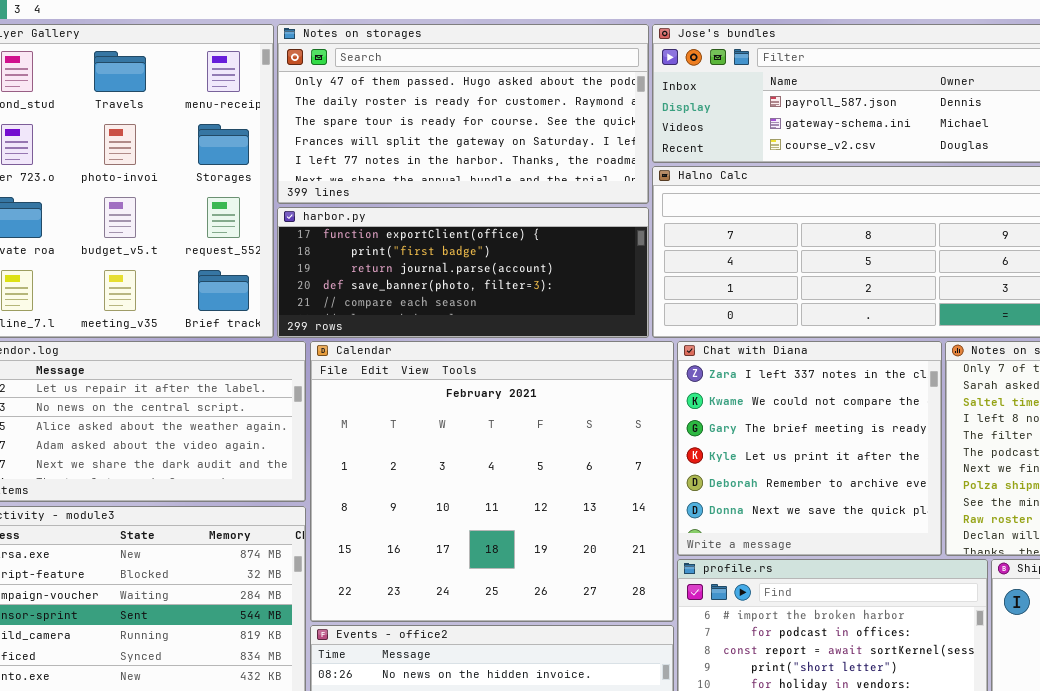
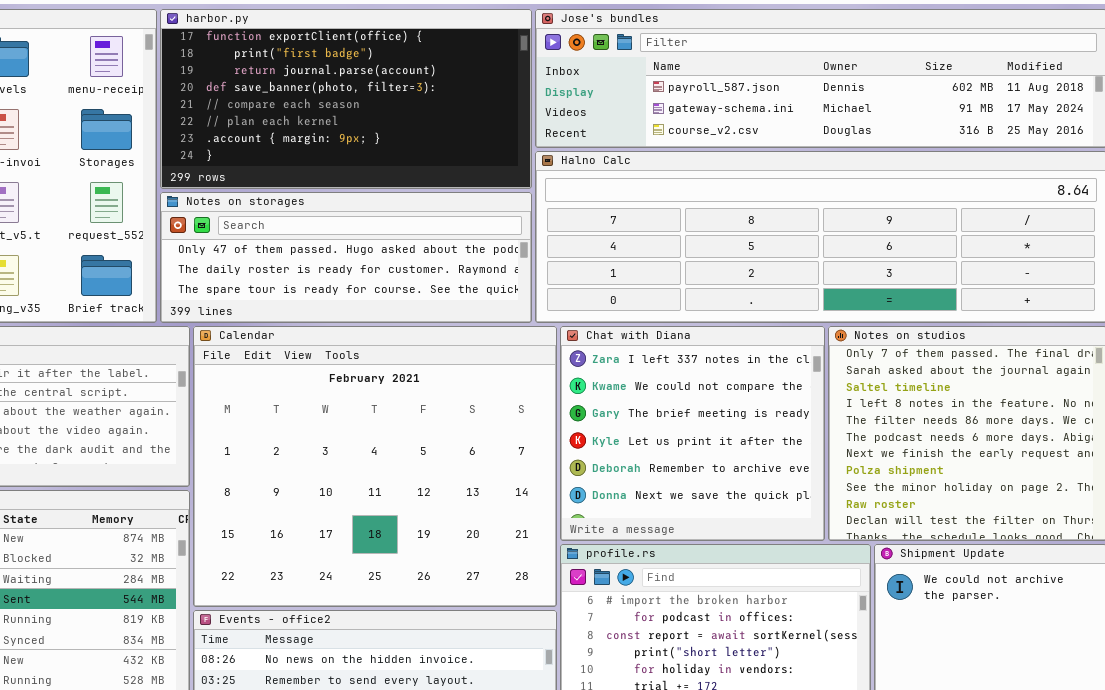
Notes on storages: [277,24,649,204] -> [160,192,532,323], moved, resized
harbor.py: [277,207,649,338] -> [160,9,532,189], moved, resized

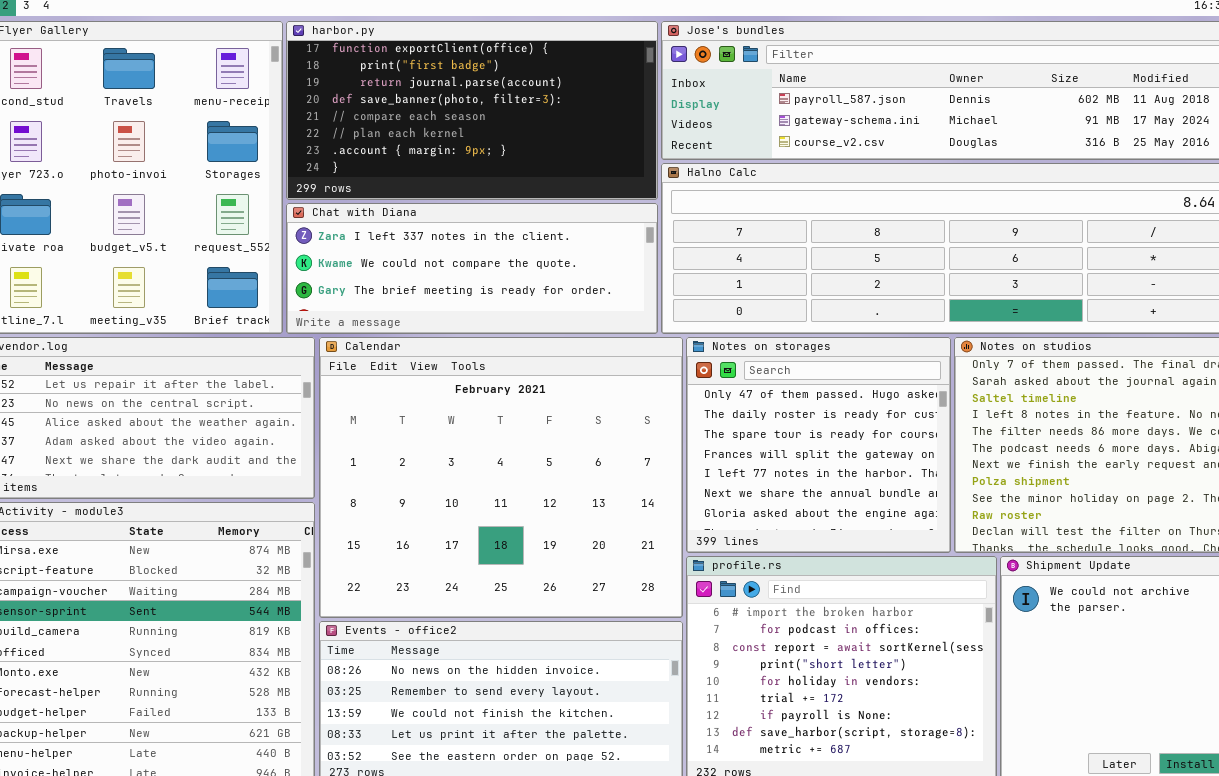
Notes on storages: [160,192,532,323] -> [686,337,951,553], moved, resized
Chat with Diana: [560,326,825,541] -> [286,203,658,334], moved, resized

